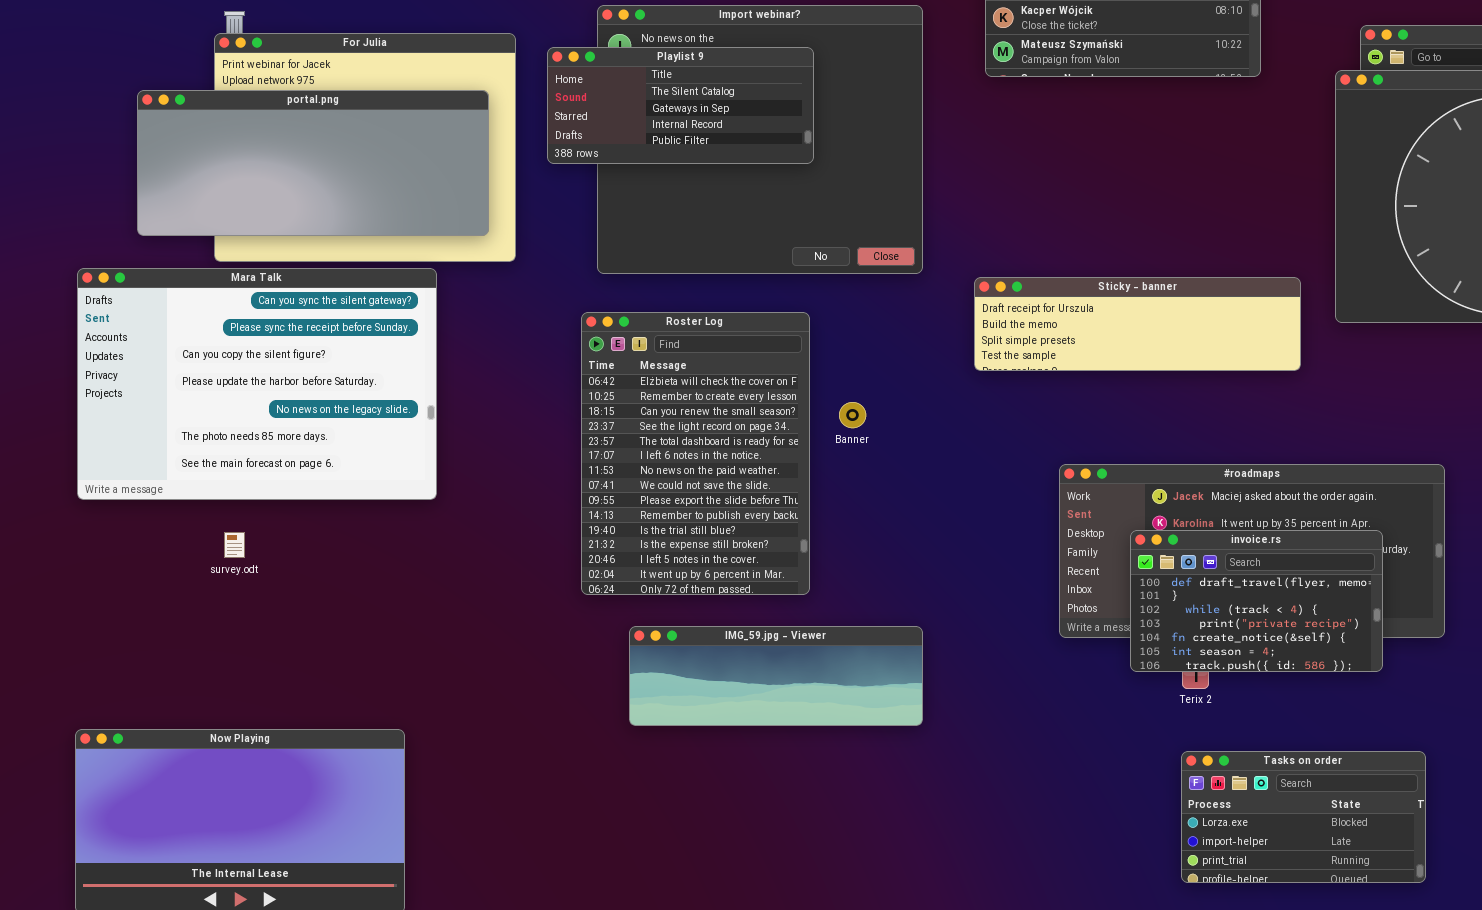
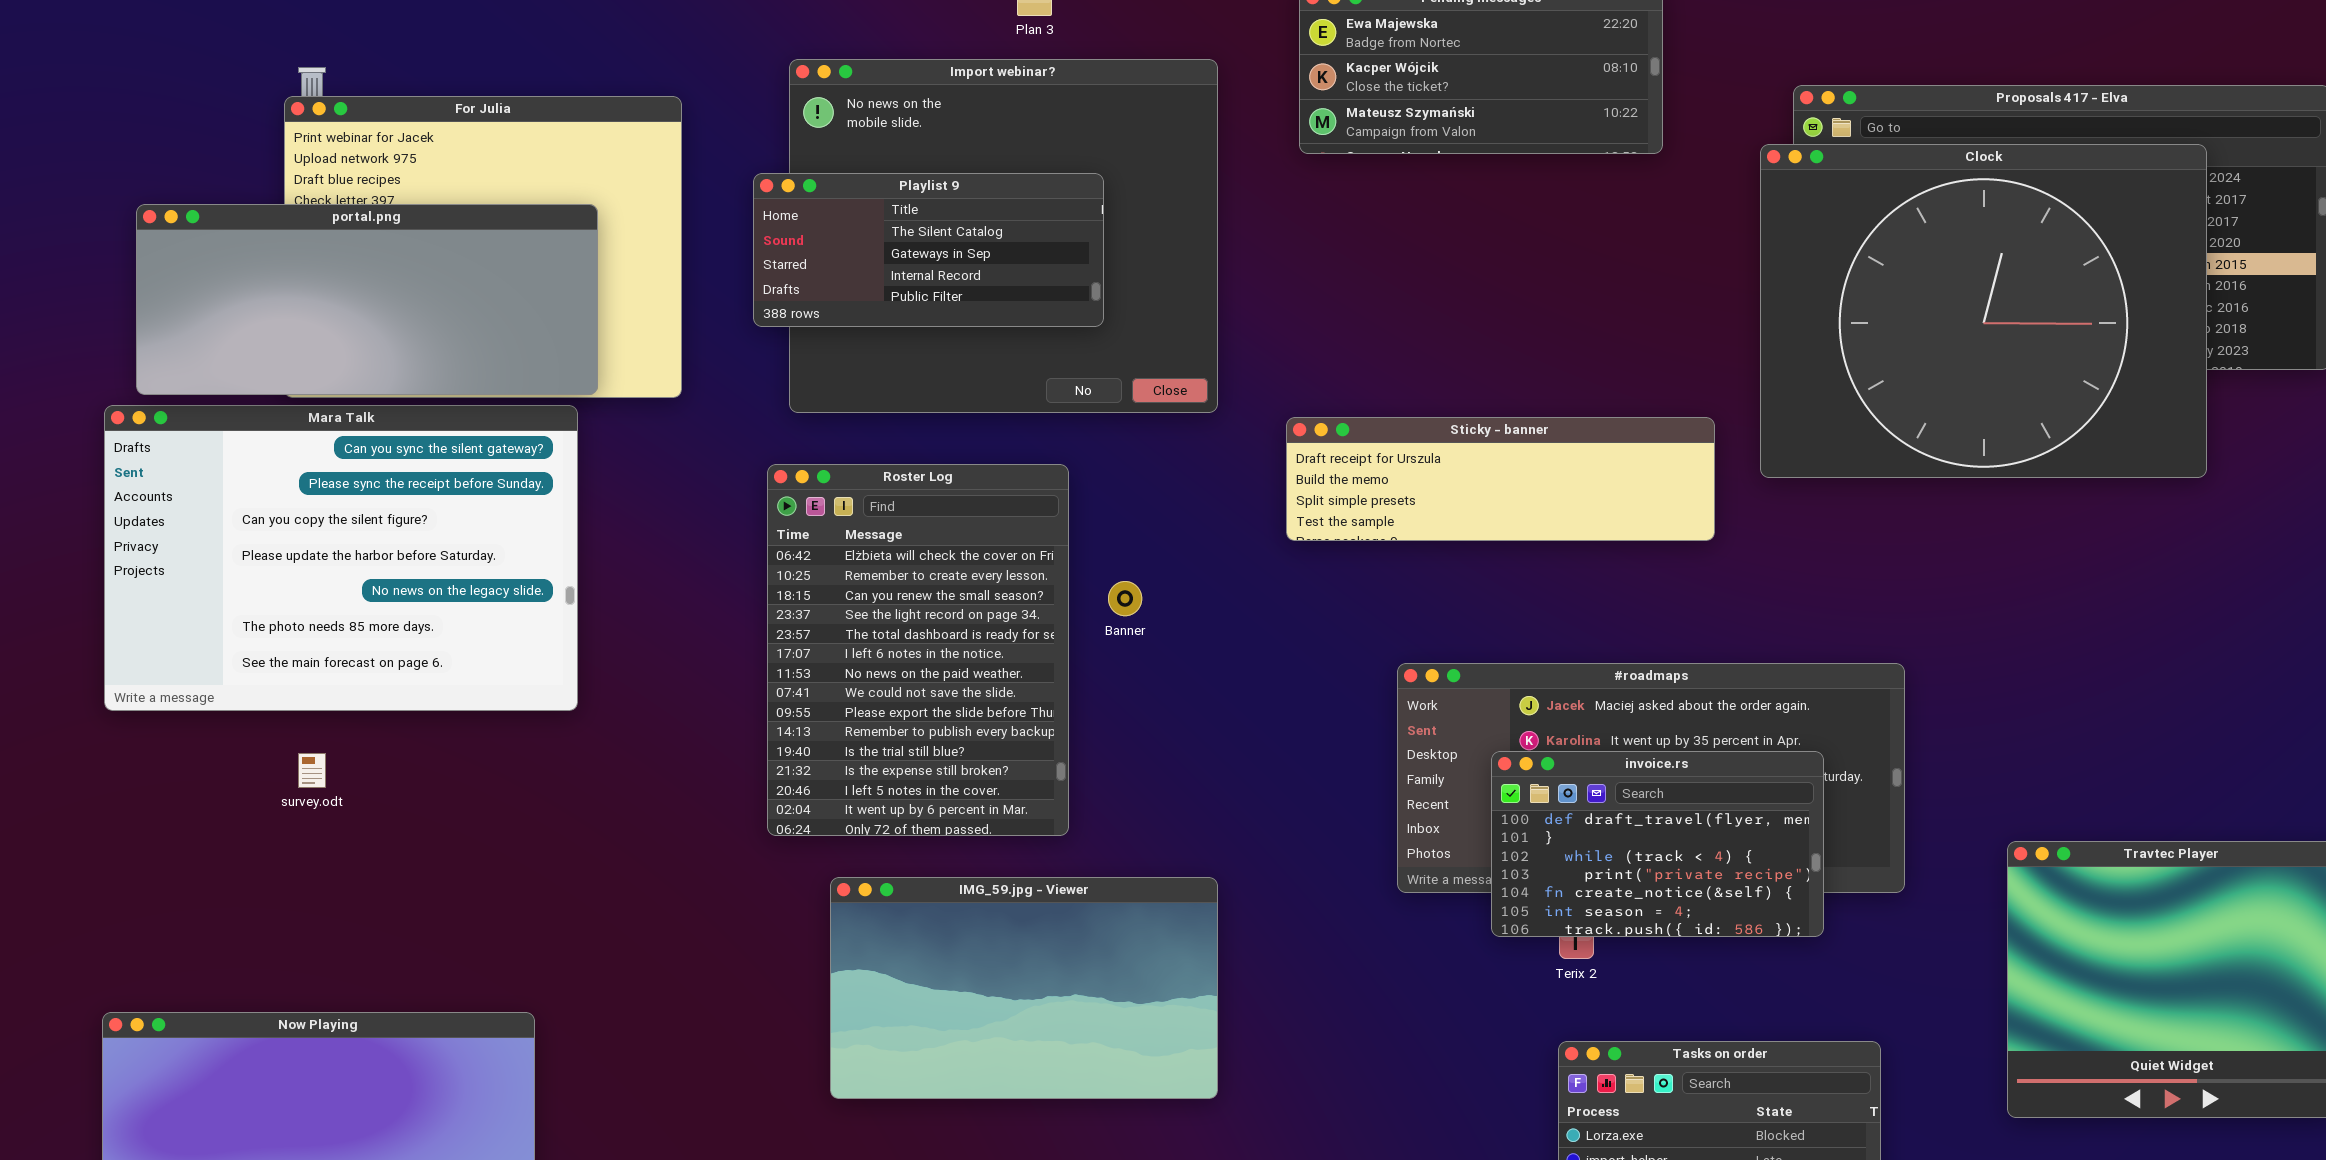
Playlist 9: [547,47,814,164] -> [753,173,1104,327], moved
portal.png: [137,90,489,236] -> [136,204,598,395], moved
IMG_59.jpg - Viewer: [629,626,923,726] -> [830,877,1218,1099], resized

